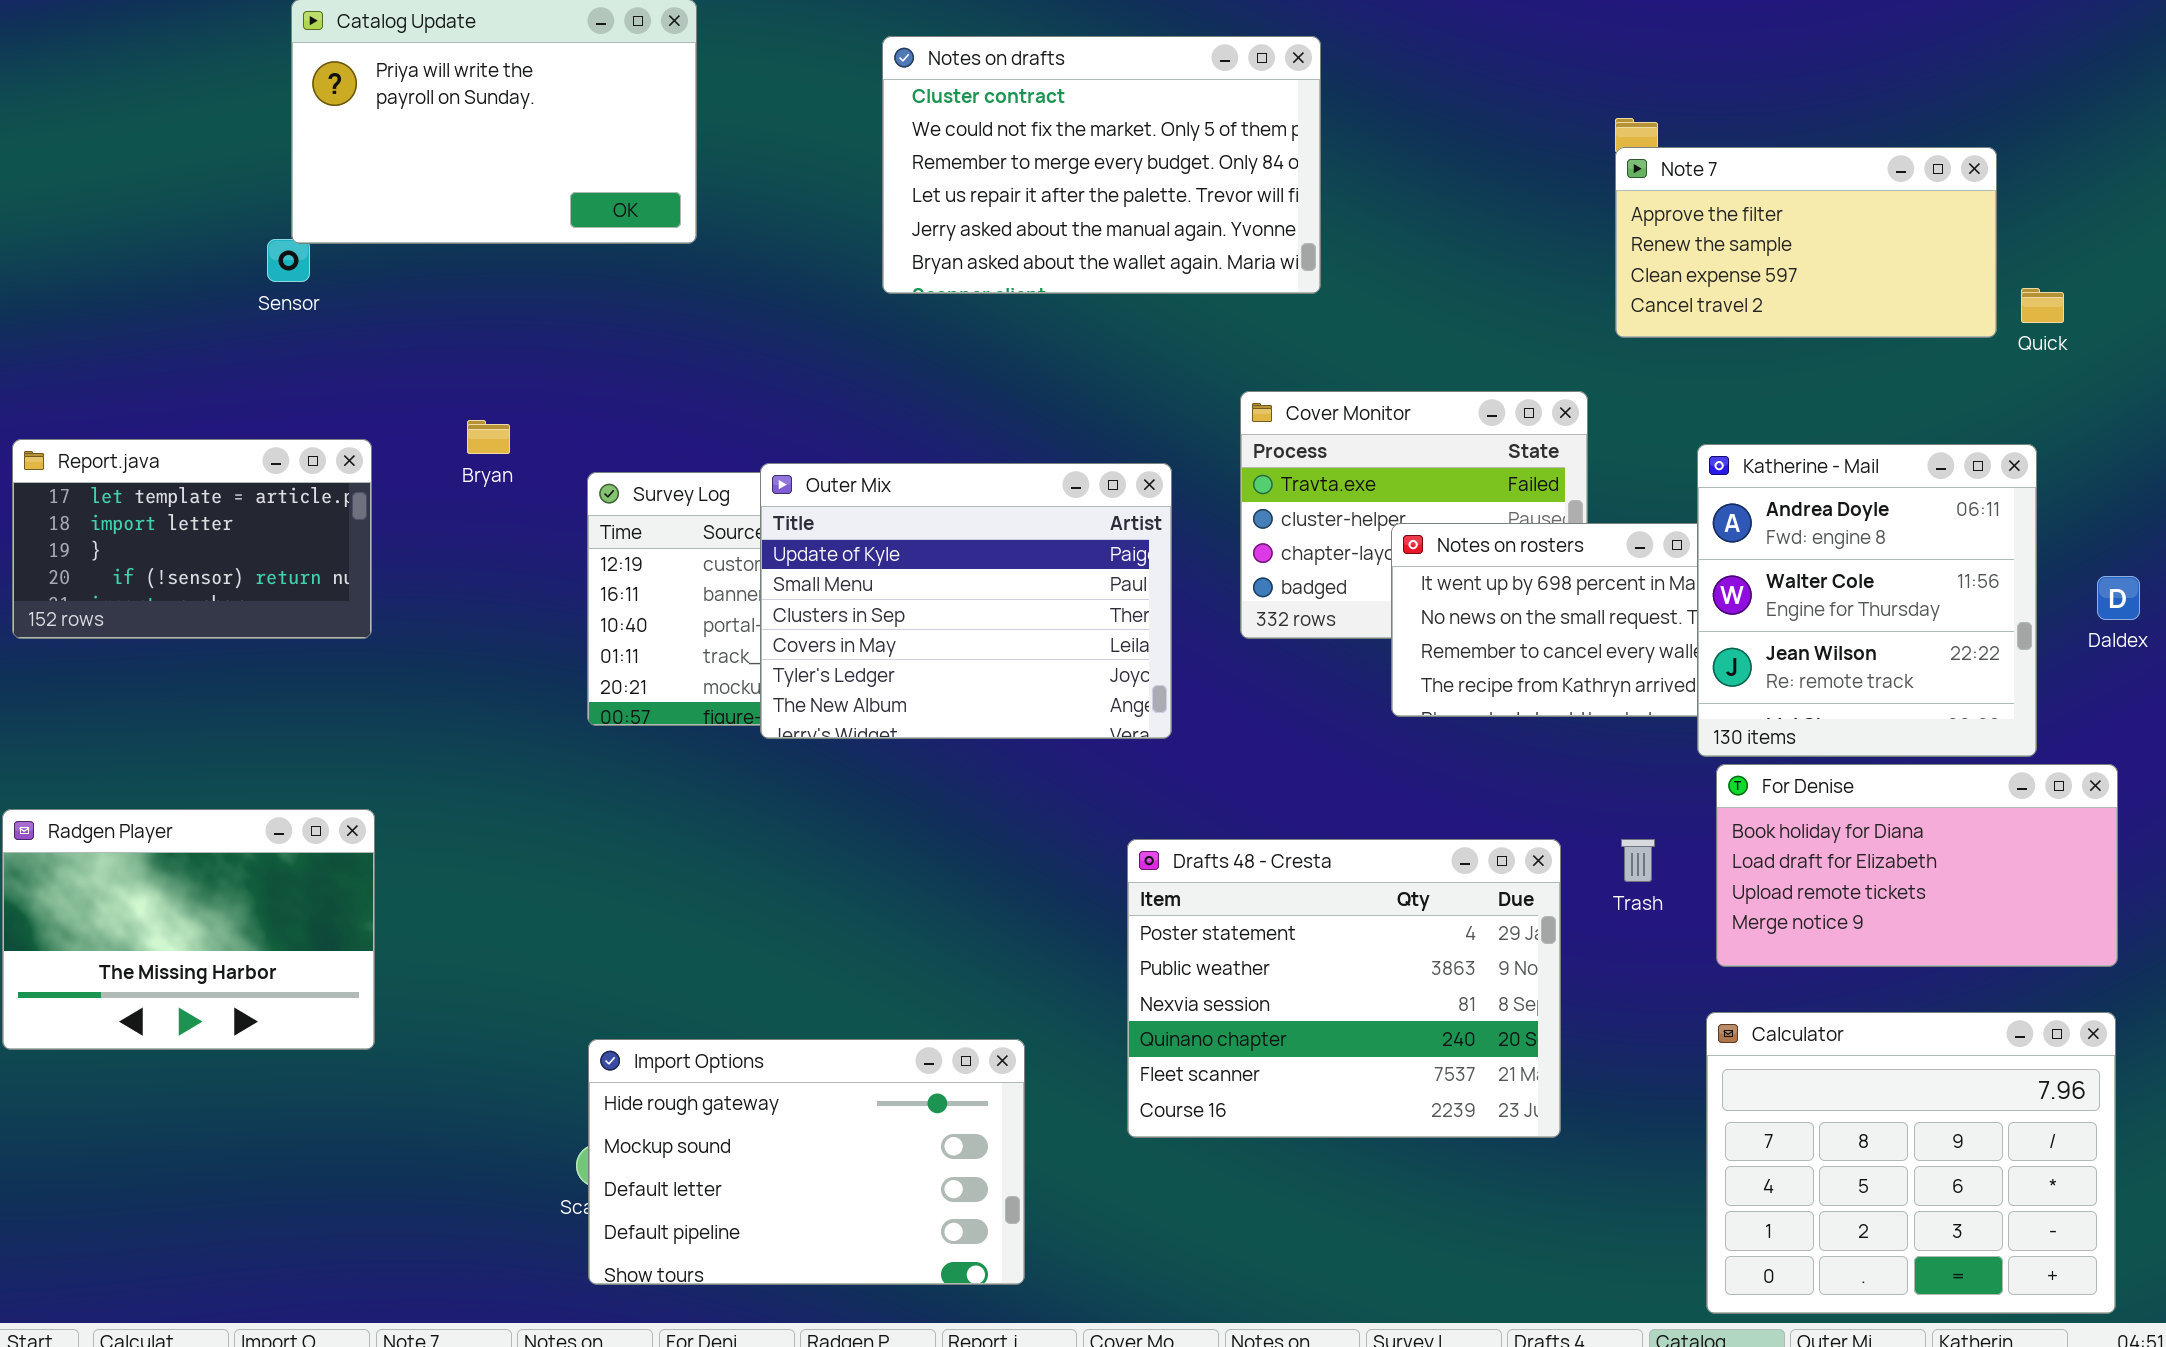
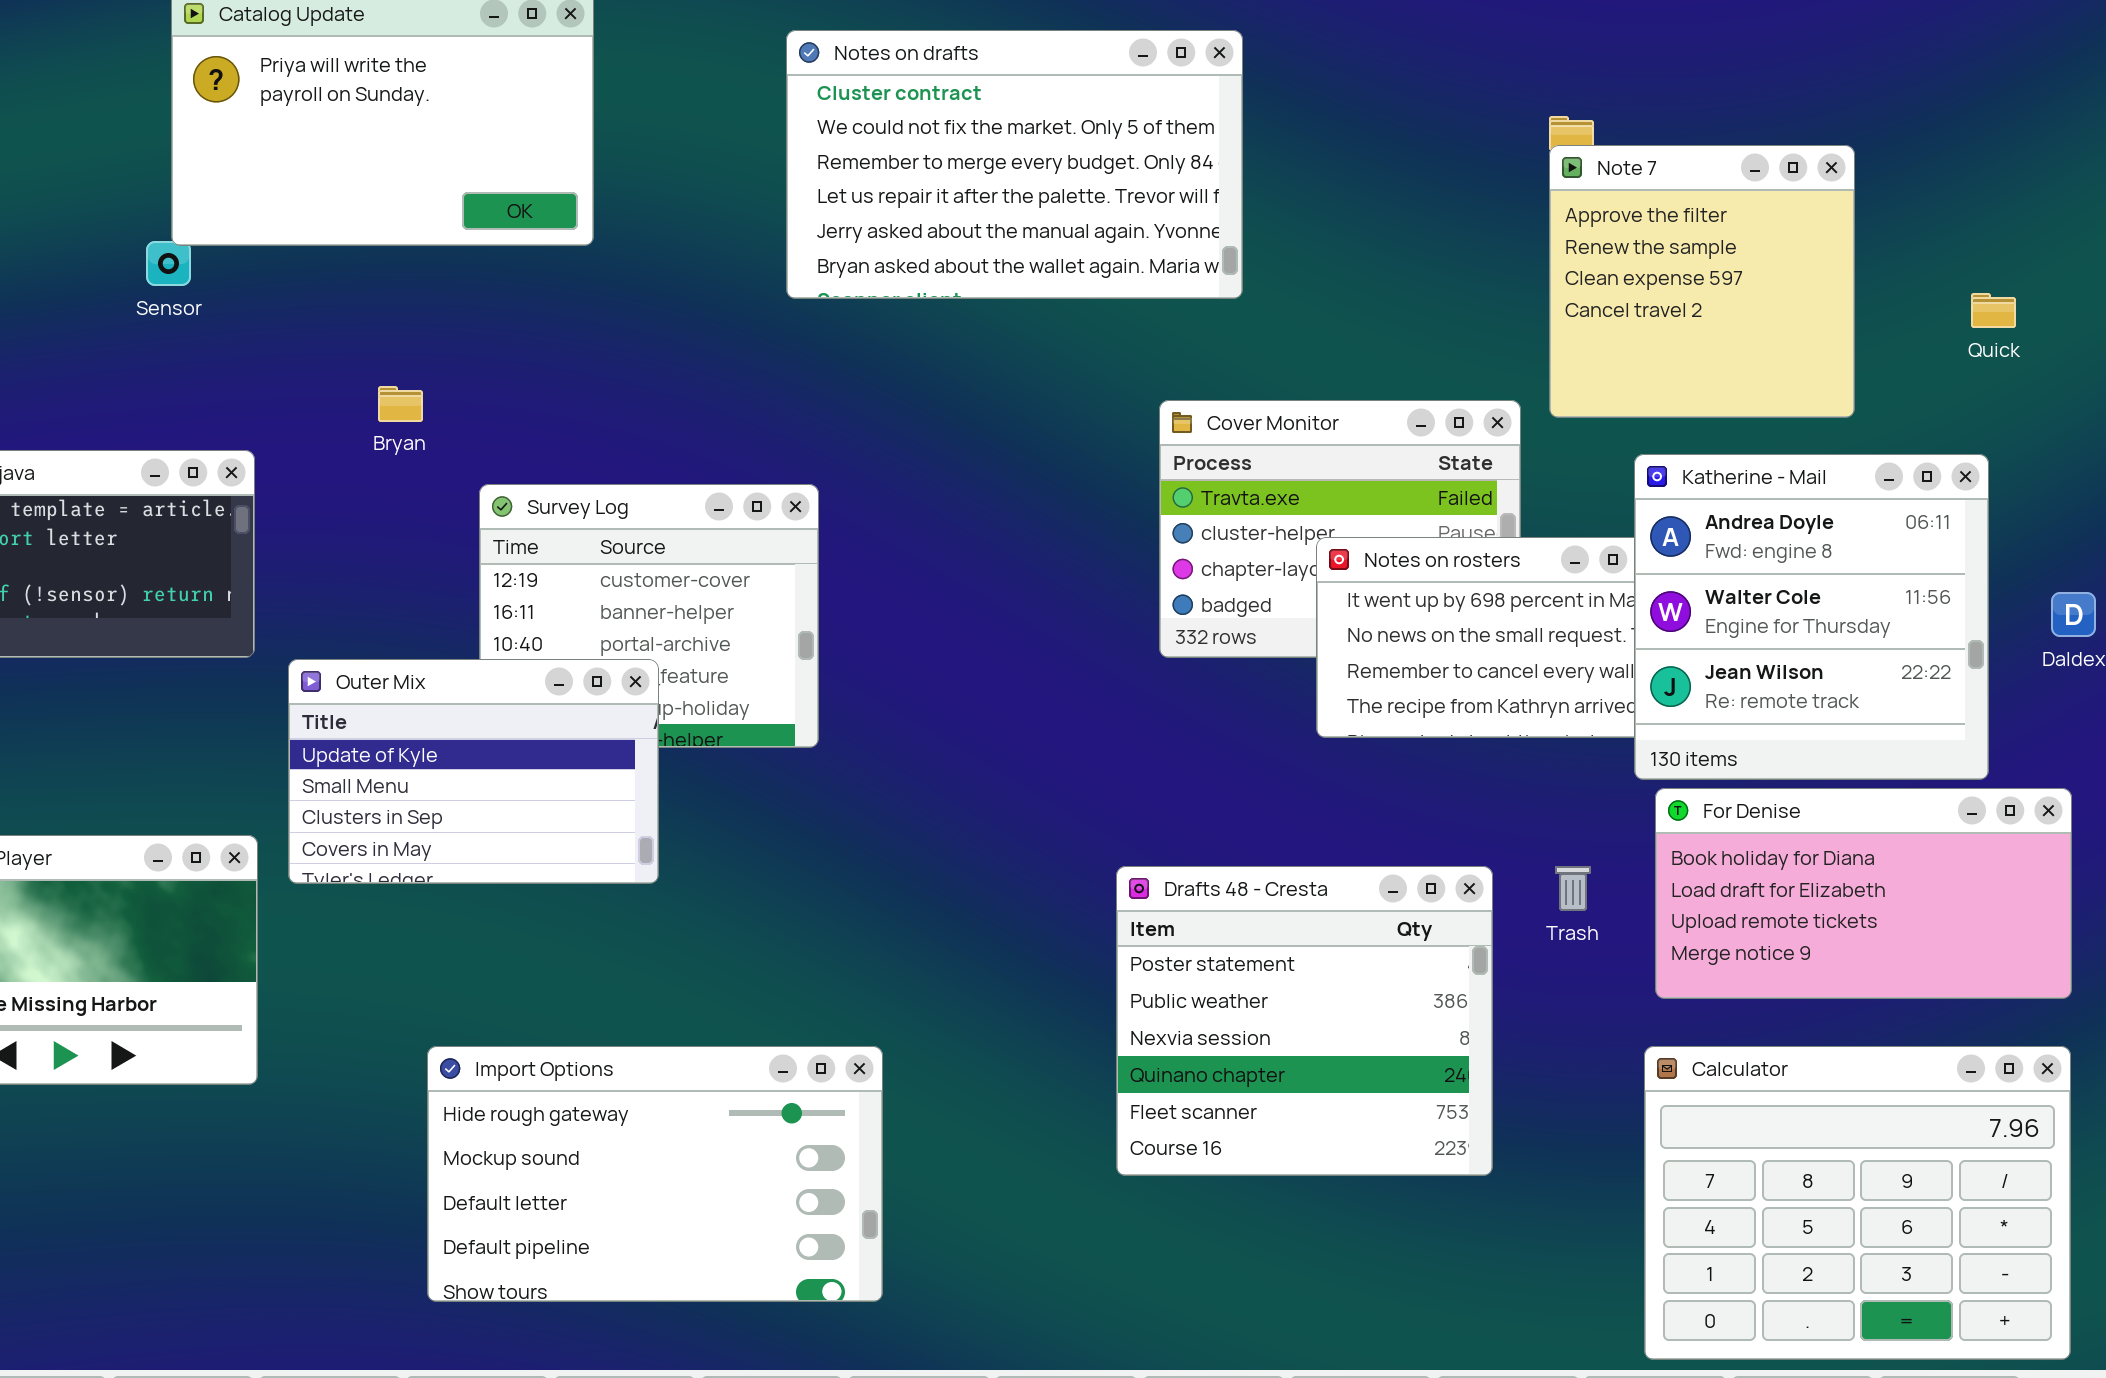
Note 7: [1615,147,1997,338] -> [1549,145,1855,418], resized
Bryan: [467,420,510,454] -> [378,386,423,422], moved
Outer Mix: [760,463,1172,739] -> [288,659,659,884], moved, resized
Drafts 48 - Cresta: [1127,839,1561,1138] -> [1116,866,1493,1176], resized
Import Options: [588,1039,1025,1285] -> [427,1046,883,1302], moved

